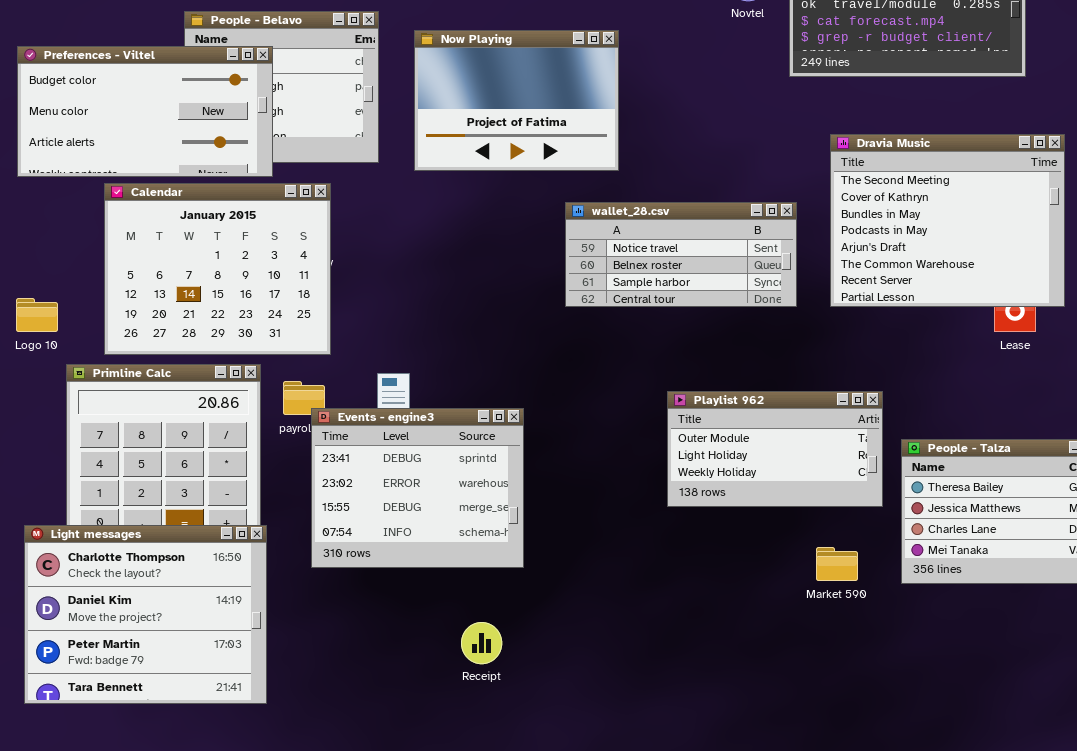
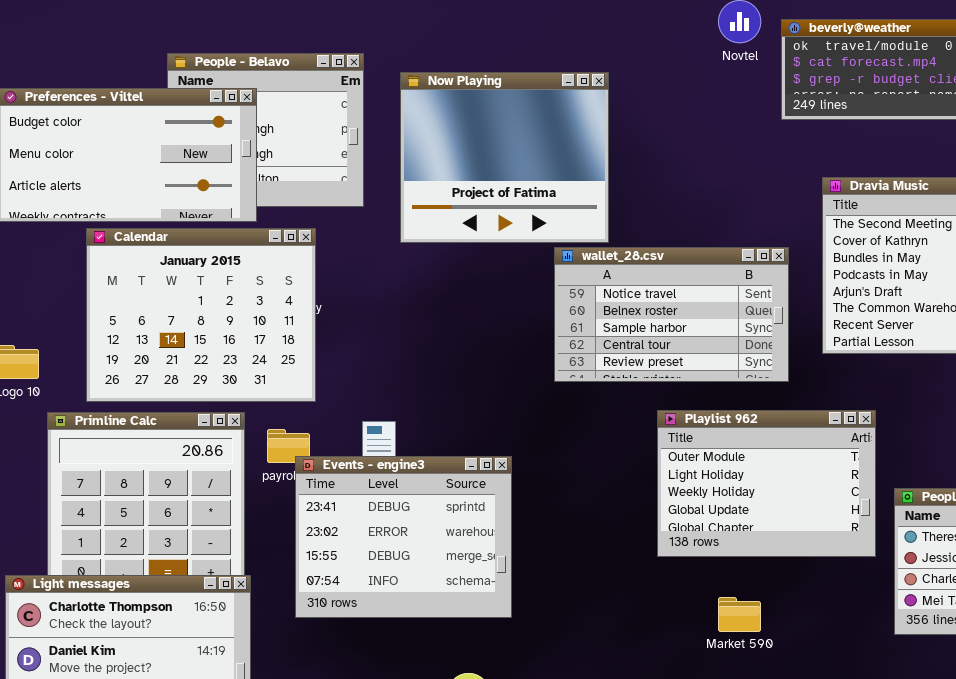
Now Playing: [414,30,619,171] -> [400,72,609,243], resized
wallet_28.csv: [565,202,797,307] -> [554,247,789,382], resized
Playlist 962: [667,391,883,507] -> [657,410,876,557], resized
Market 590: [816,547,858,581] -> [718,597,761,632], moved

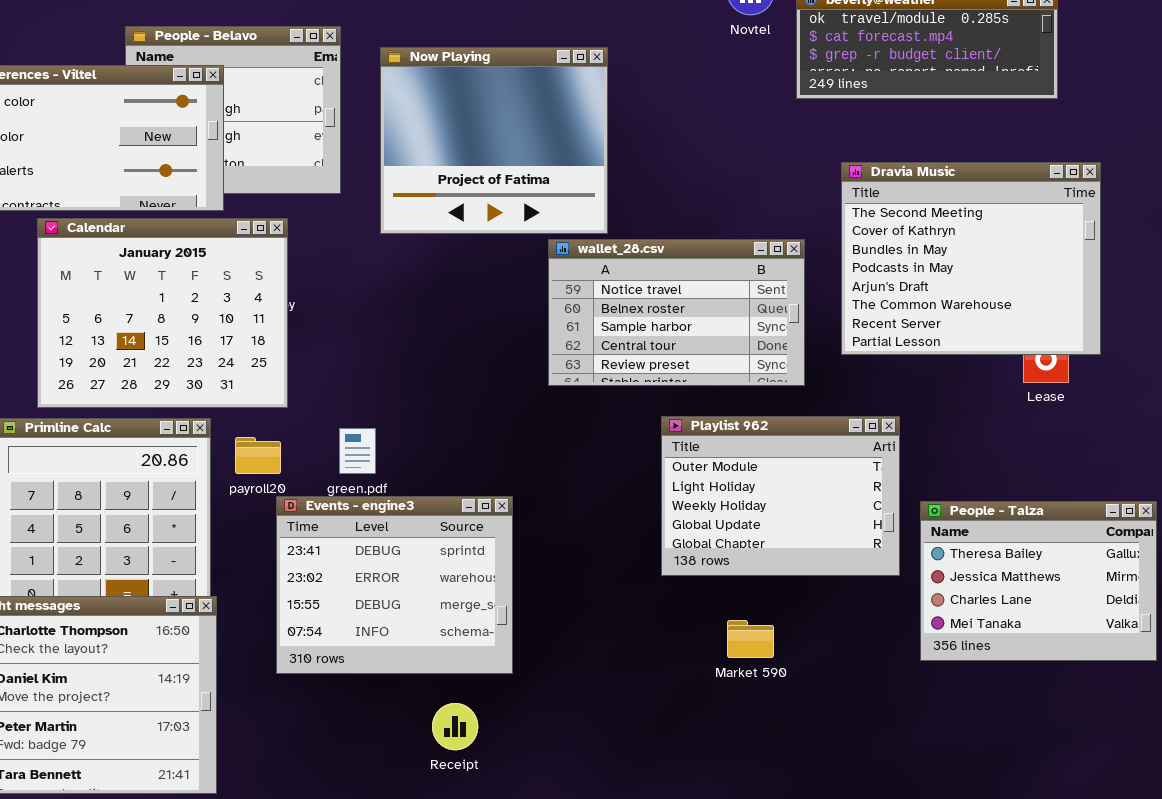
Events - engine3: [295,456,512,618] -> [276,496,513,674], moved

